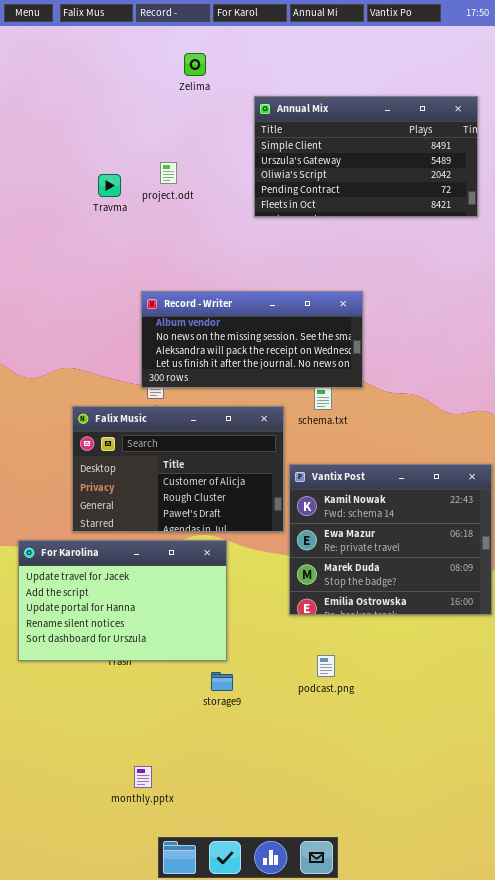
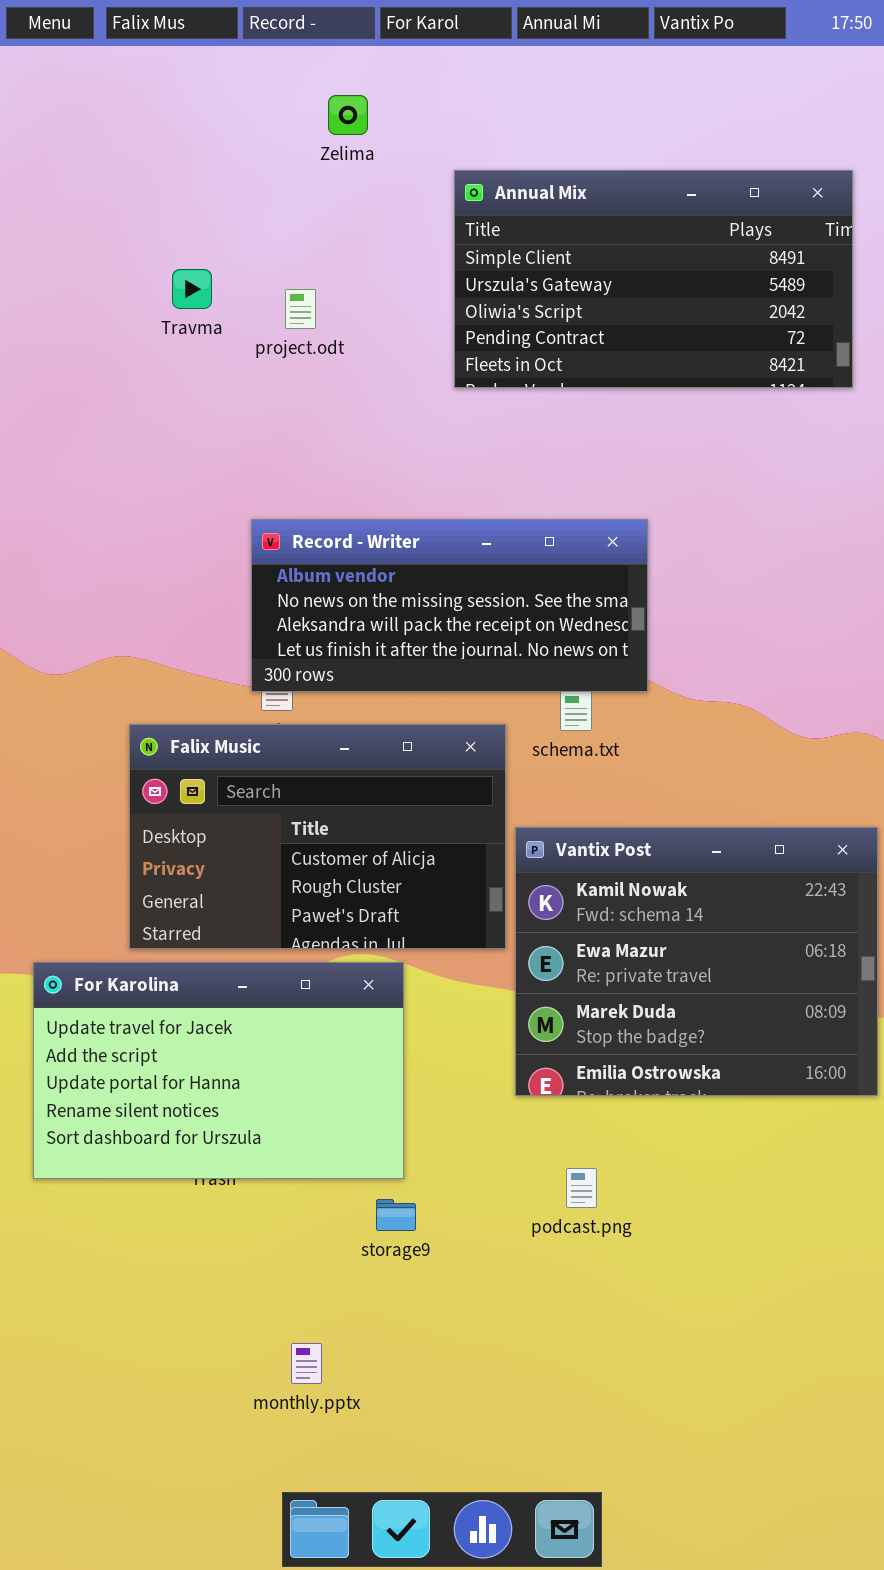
Travma: [98,174,121,197] -> [172,269,212,309], moved
monthly.pptx: [134,766,152,788] -> [291,1343,322,1384], moved

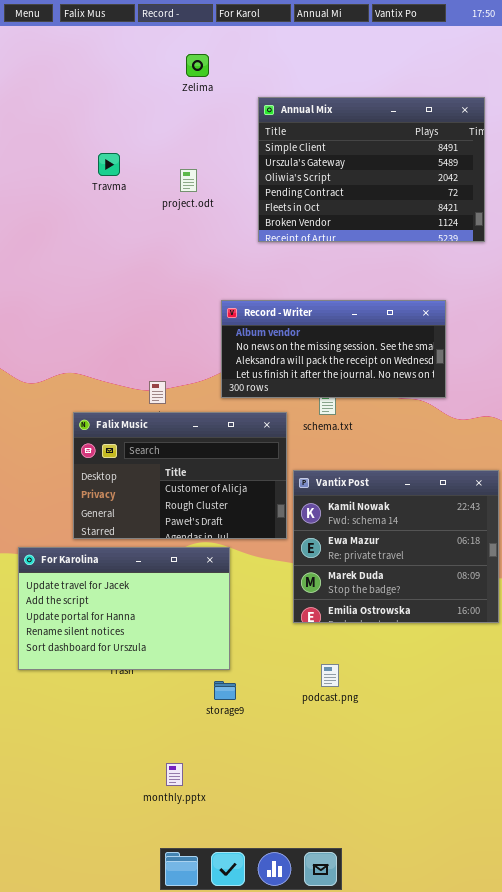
Annual Mix: [454,170,853,388] -> [258,97,485,242], resized
project.odt: [285,289,316,329] -> [180,169,197,192], moved
Record - Writer: [251,519,648,692] -> [221,300,446,398], moved

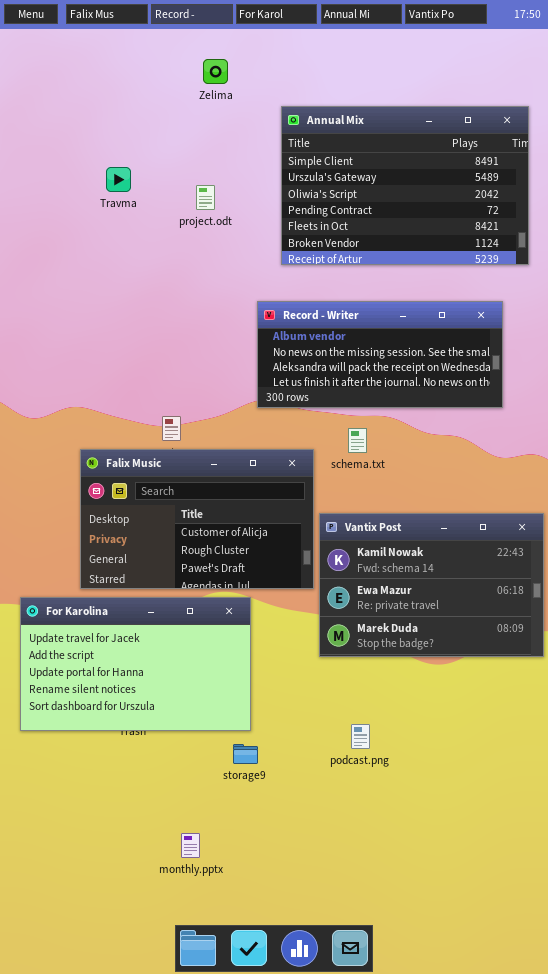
Record - Writer: [221,300,446,398] -> [257,301,503,408], moved
Vantix Post: [293,470,499,623] -> [319,513,544,657], resized

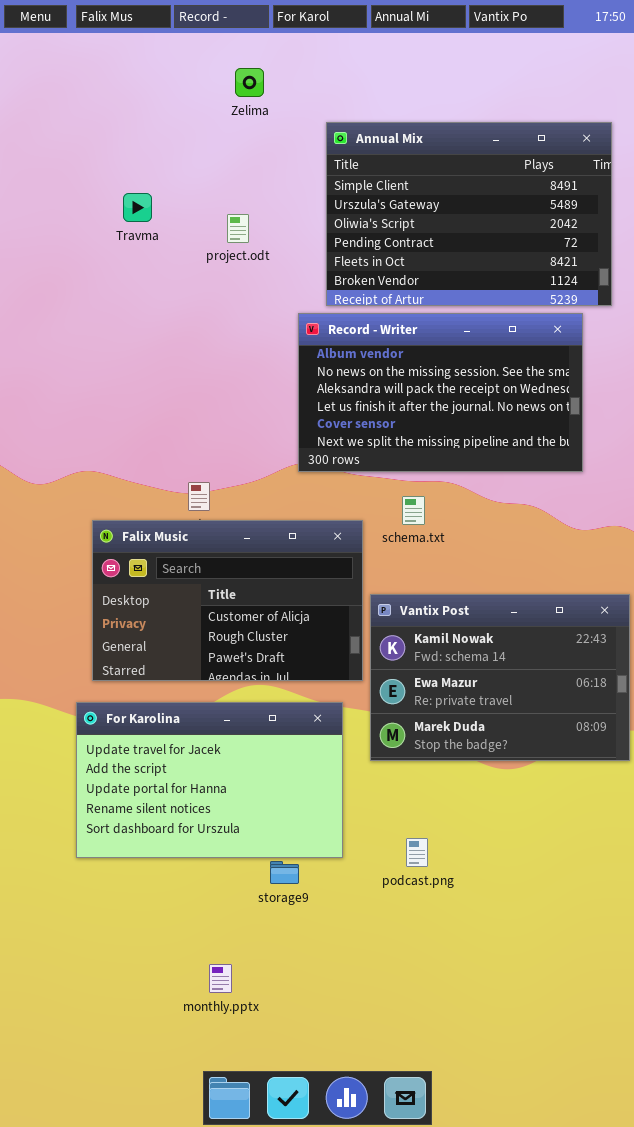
Record - Writer: [257,301,503,408] -> [298,313,583,472], resized
For Karolina: [20,597,251,731] -> [76,702,343,858], moved

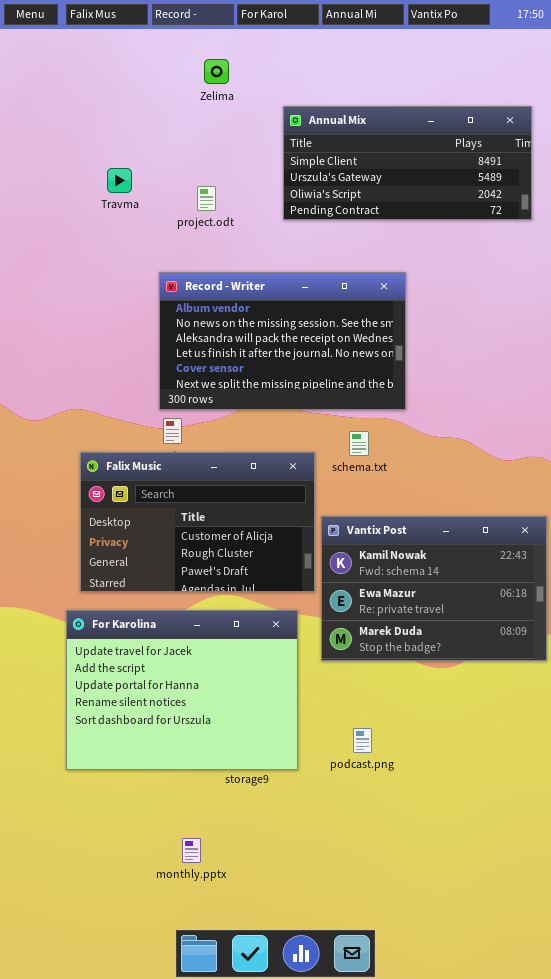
Annual Mix: [326,122,612,306] -> [283,106,532,220], resized
Record - Writer: [298,313,583,472] -> [159,272,406,410], moved
For Karolina: [76,702,343,858] -> [66,610,298,770], resized

